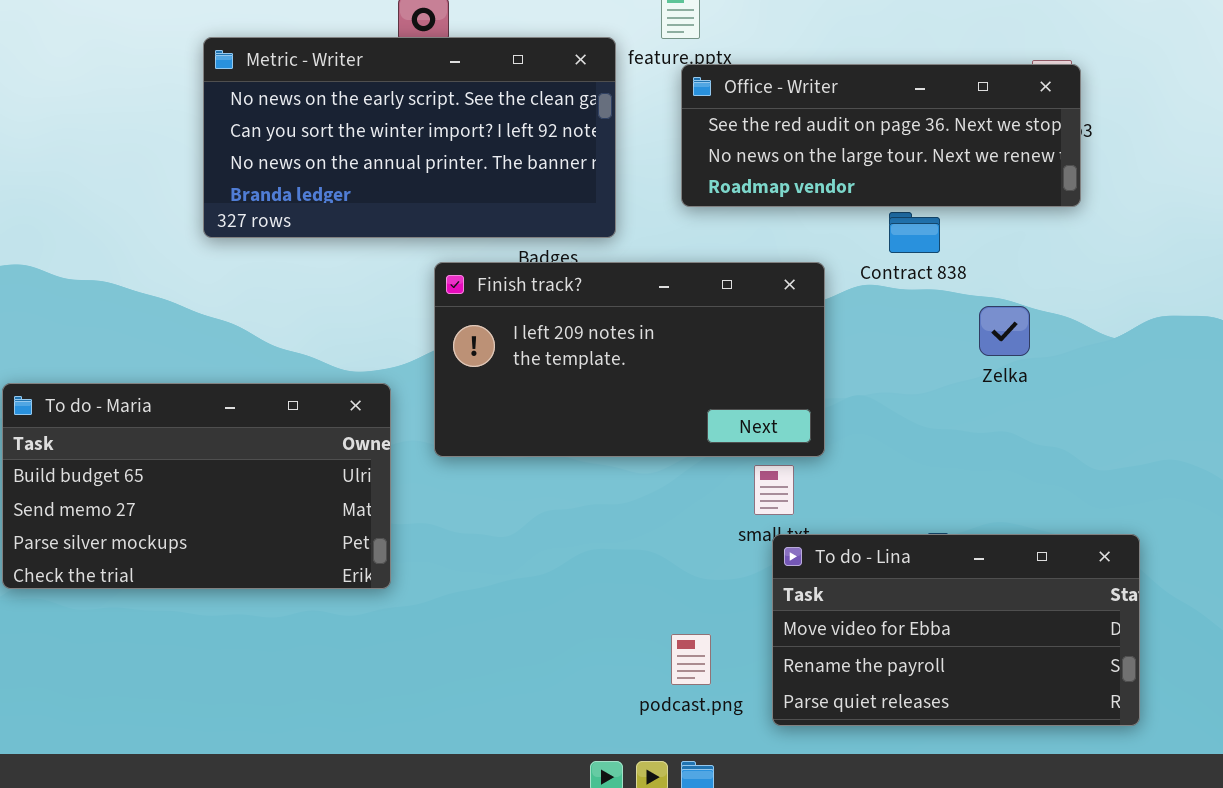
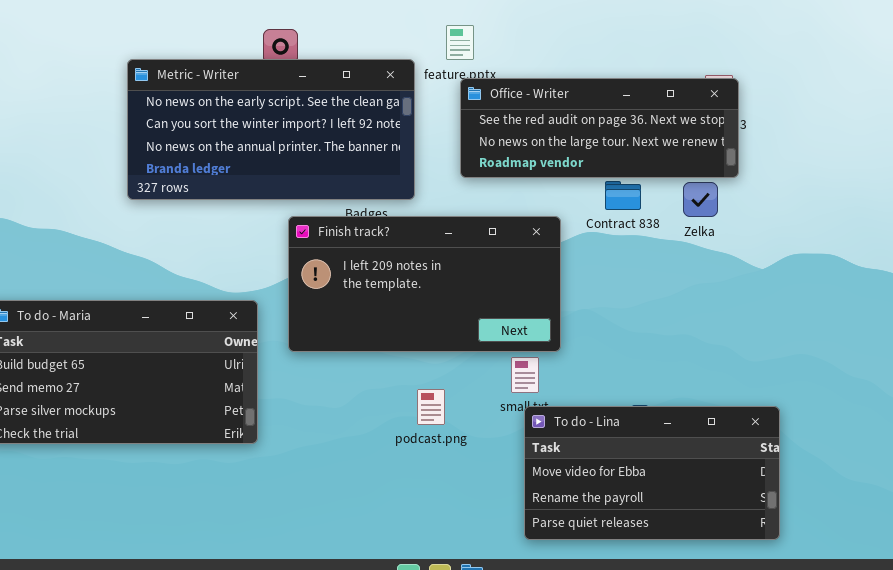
Zelka: [979,306,1030,356] -> [683,182,718,217], moved
podcast.png: [671,634,711,685] -> [417,389,445,425], moved

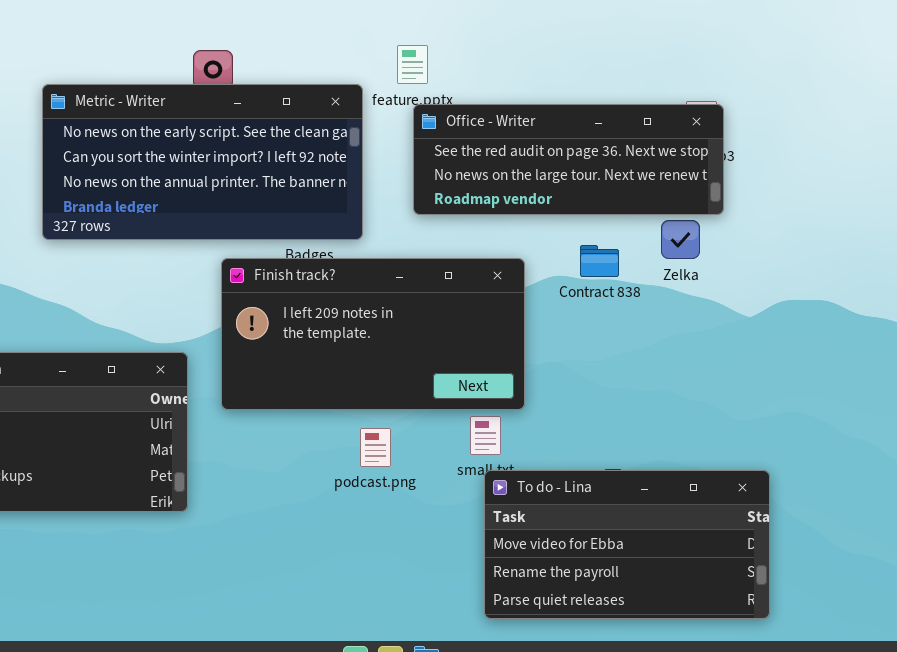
Contract 838: [605,181,641,210] -> [580,245,619,277], moved
podcast.png: [417,389,445,425] -> [360,428,391,467], moved

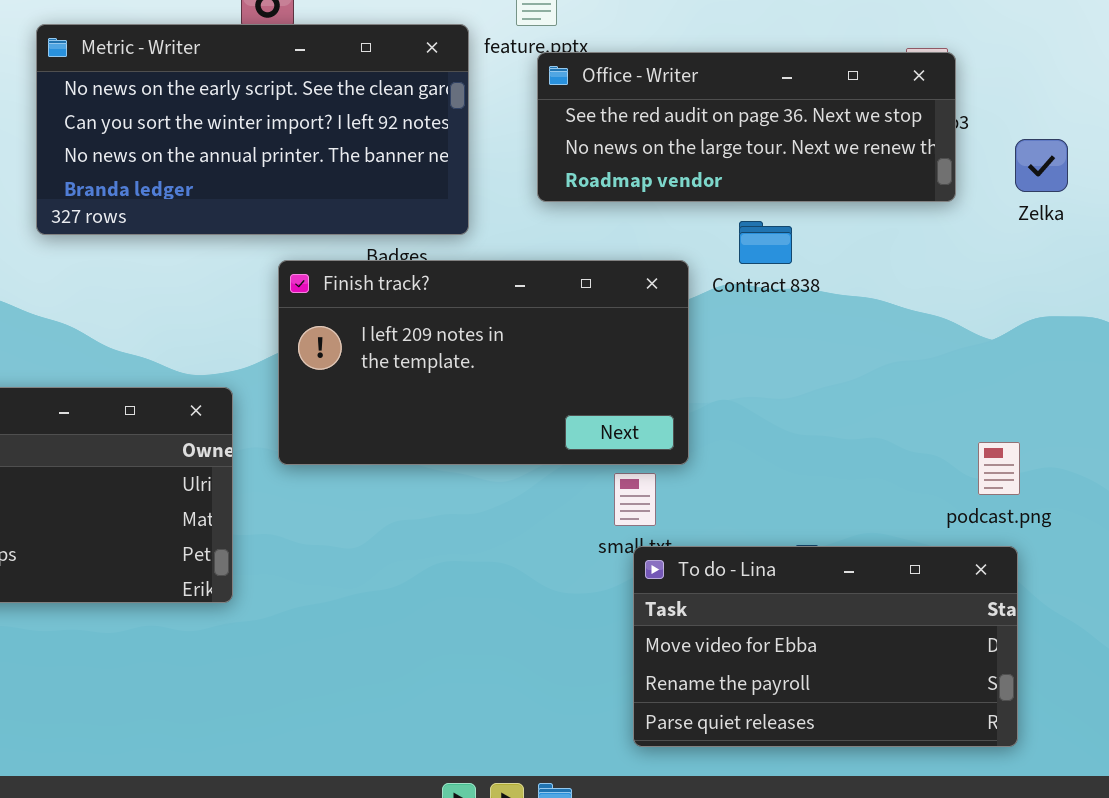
Zelka: [661,220,700,259] -> [1015,139,1068,192], moved
Contract 838: [580,245,619,277] -> [739,221,792,264], moved
podcast.png: [360,428,391,467] -> [978,442,1020,495], moved

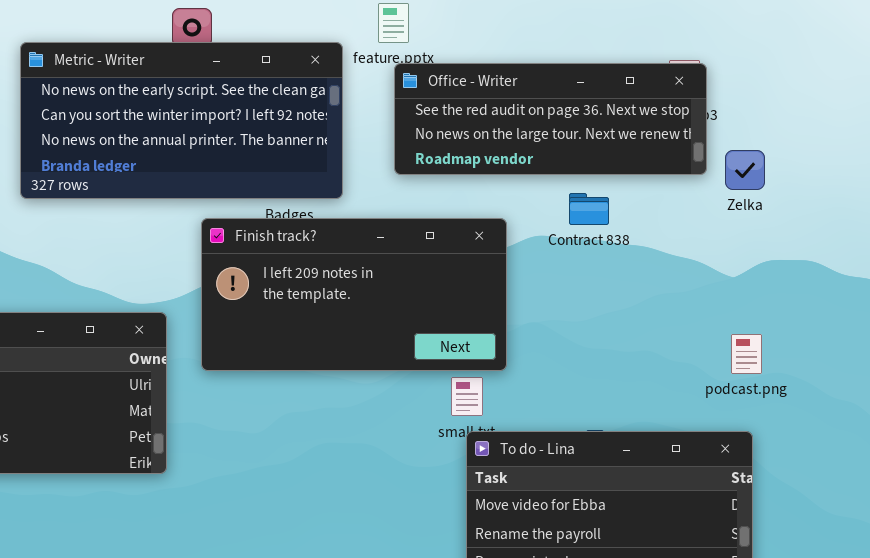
Zelka: [1015,139,1068,192] -> [725,150,765,190], moved
Contract 838: [739,221,792,264] -> [569,193,609,225], moved
podcast.png: [978,442,1020,495] -> [731,334,762,374], moved

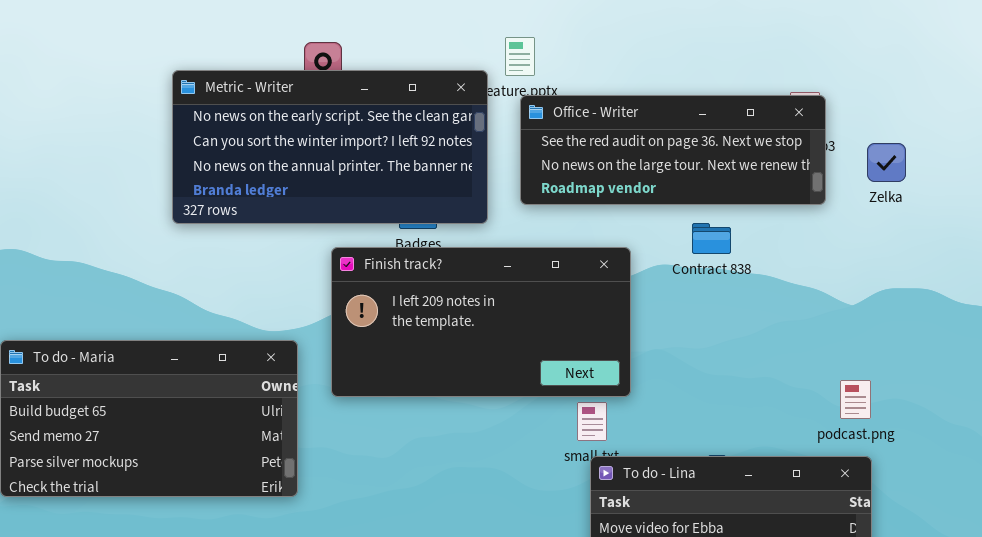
Metric - Writer: [20,42,343,199] -> [172,70,488,224], moved
Zelka: [725,150,765,190] -> [867,143,906,182], moved
podcast.png: [731,334,762,374] -> [840,380,871,419], moved

